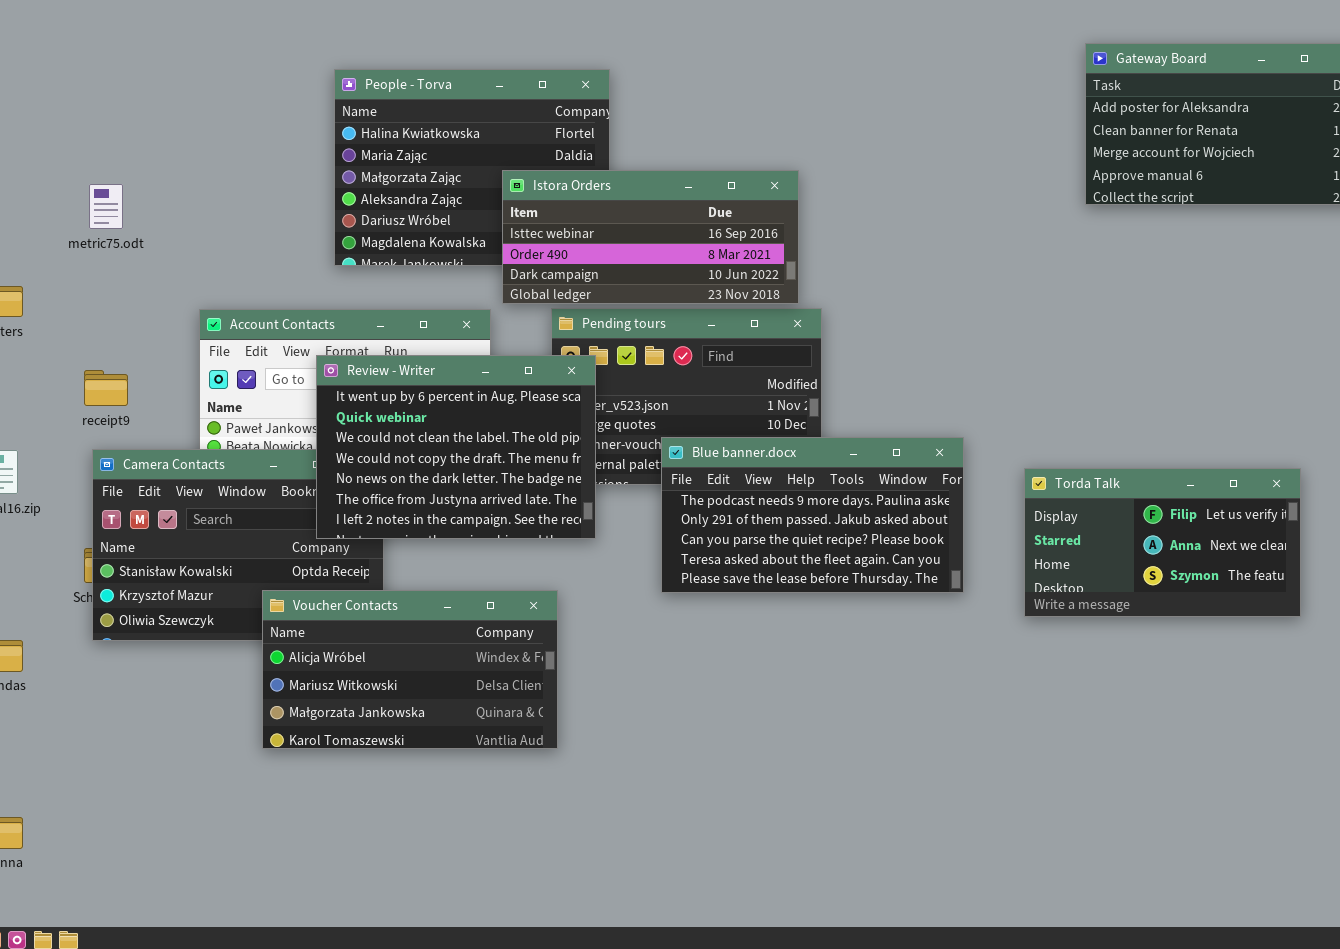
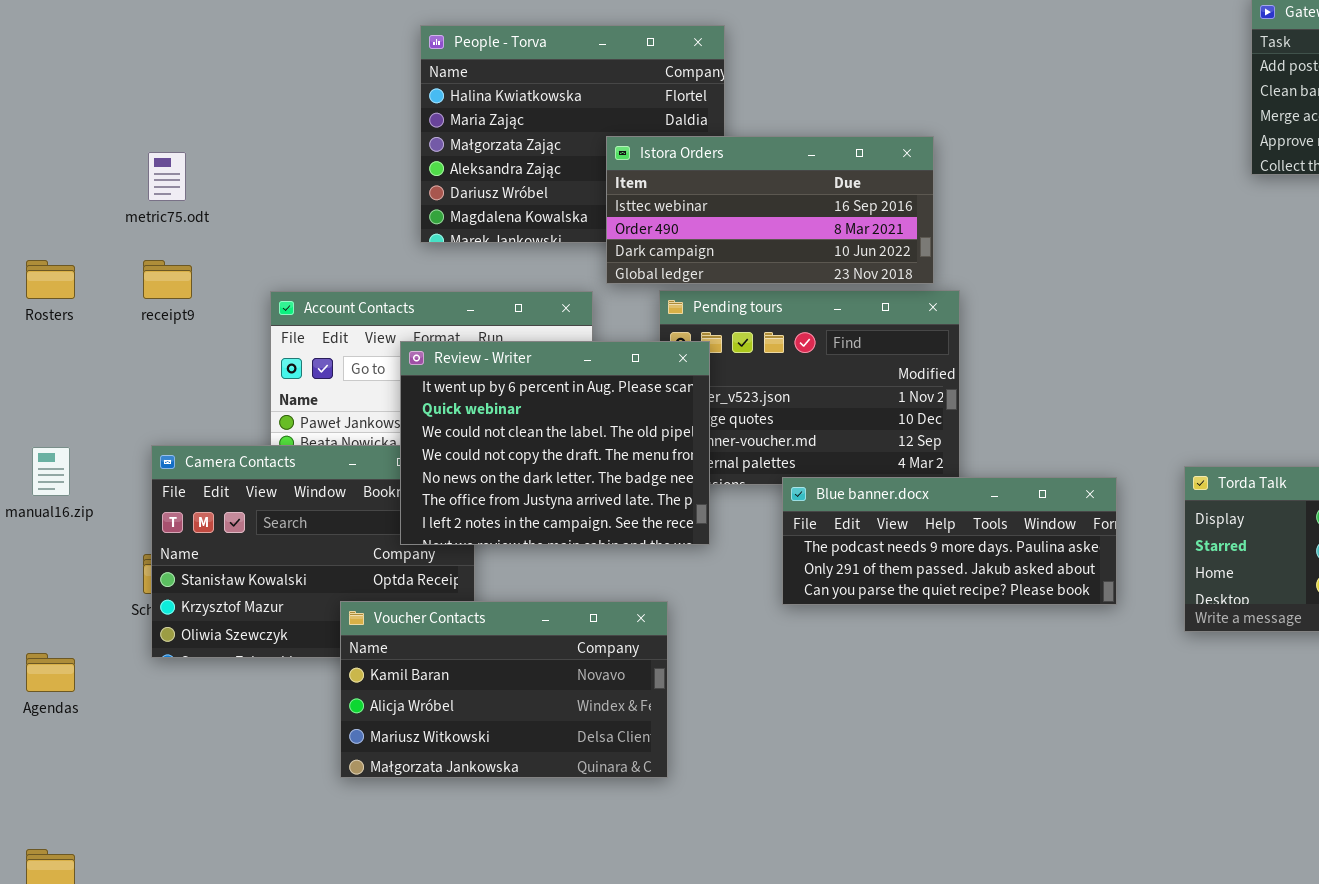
receipt9: [84,370,128,406] -> [143,260,192,299], moved
Blue banner.docx: [661,437,964,593] -> [782,477,1117,605], resized
Voucher Contacts: [262,590,558,749] -> [340,601,668,778], scrolled up 1 row

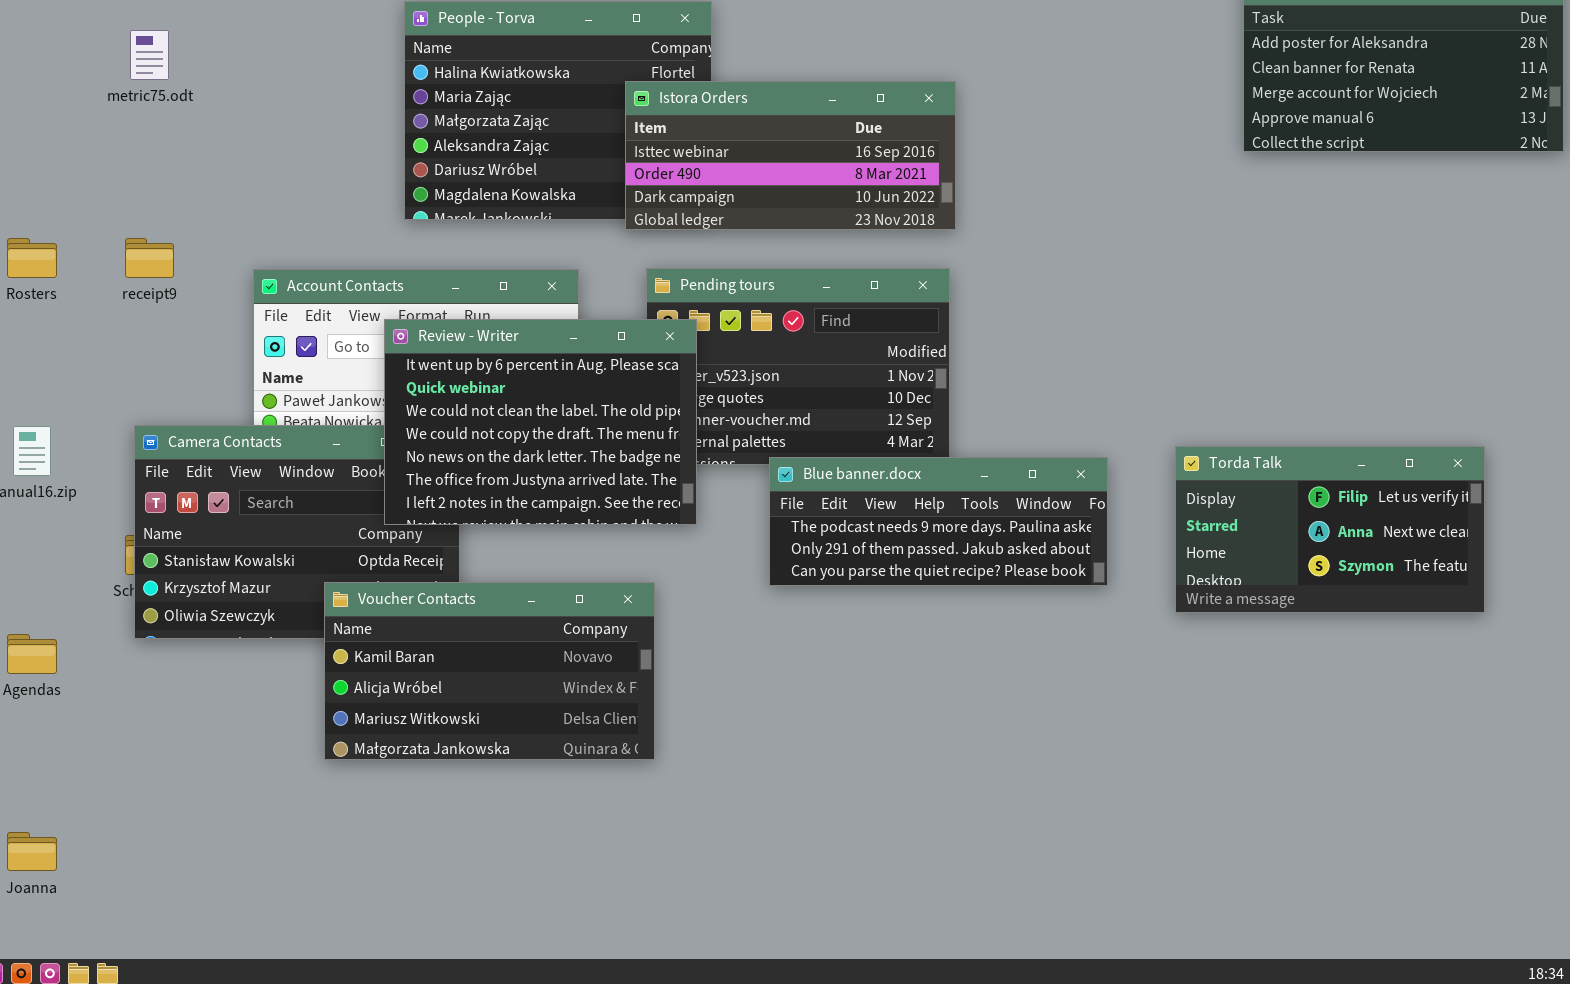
Istora Orders: [606,136,934,284] -> [625,81,956,230], moved
metric75.odt: [148,152,186,201] -> [130,30,169,80], moved

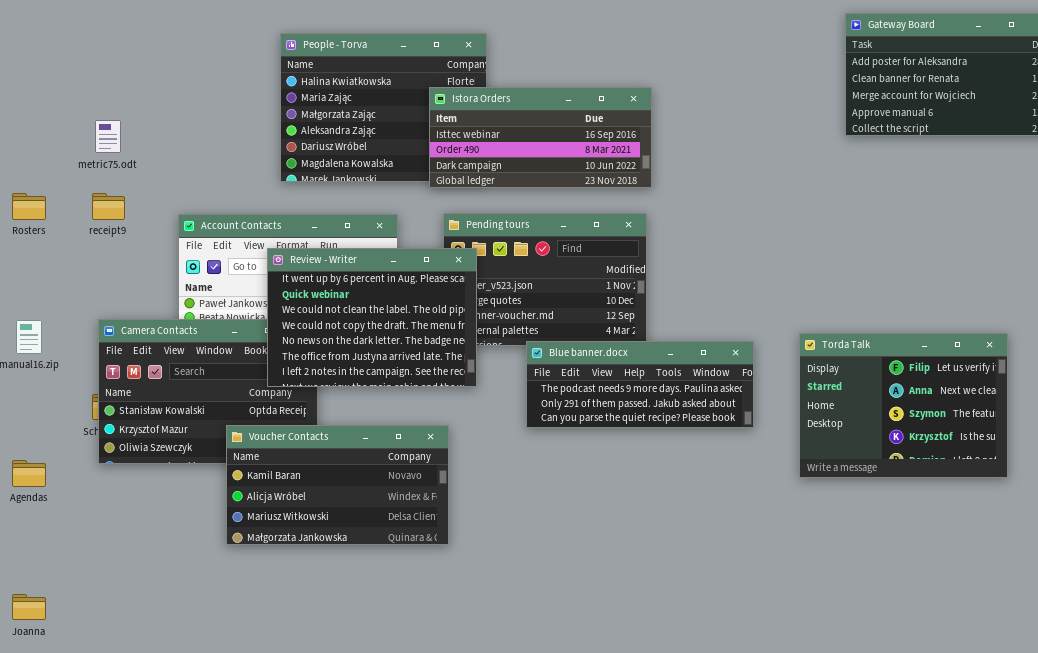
metric75.odt: [130,30,169,80] -> [95,120,121,153], moved
Torda Talk: [1175,446,1485,613] -> [799,333,1008,478], resized

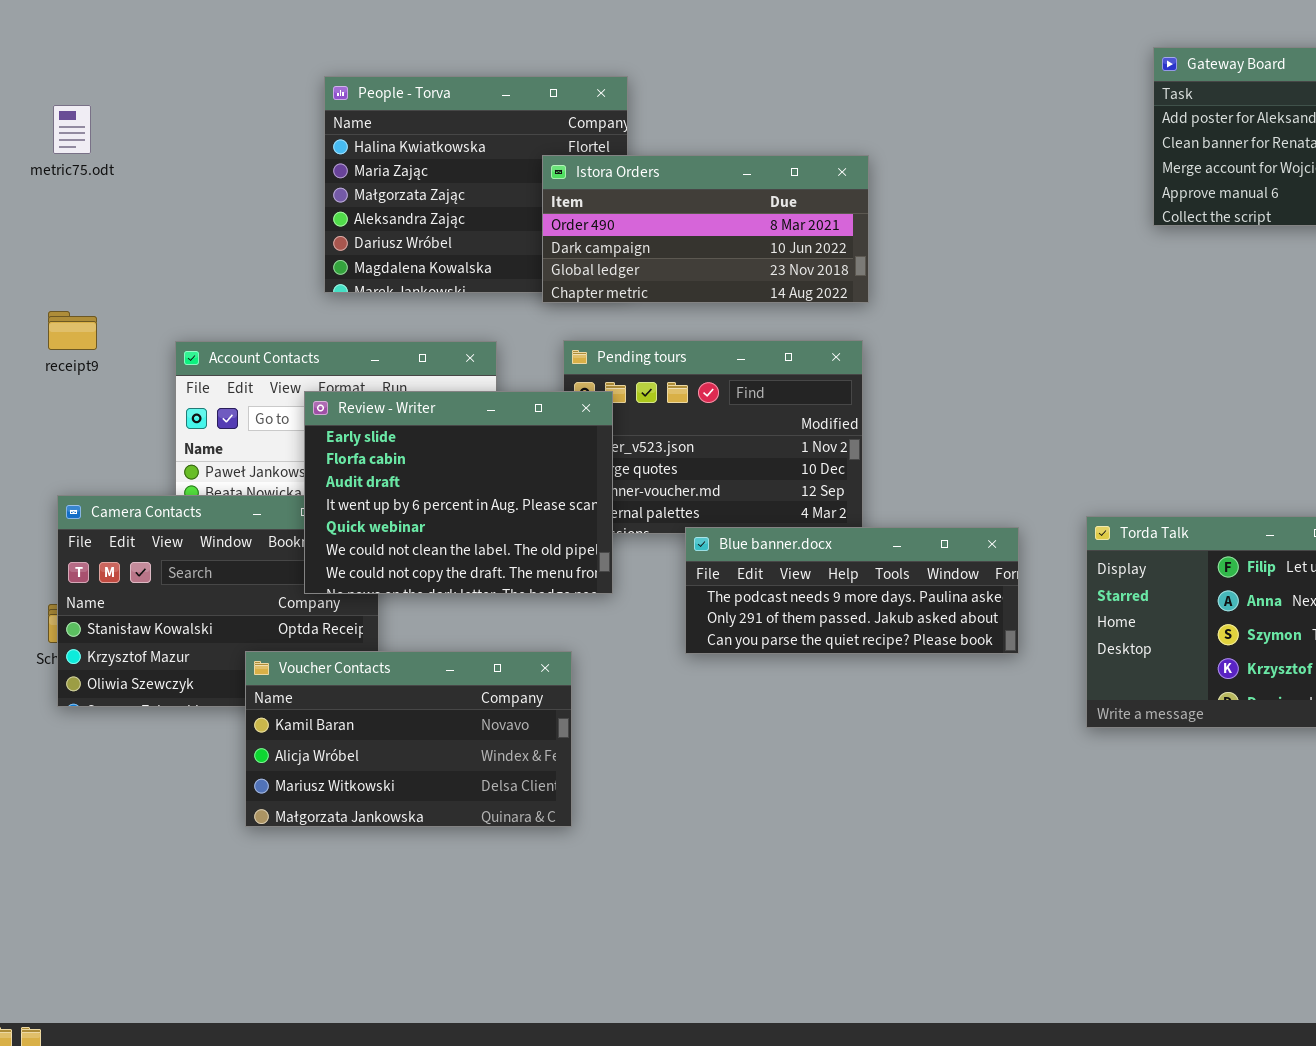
Istora Orders: [429,87,652,188] -> [542,155,869,303], scrolled down 1 row
metric75.odt: [95,120,121,153] -> [53,105,91,154], moved
Review - Writer: [267,248,477,387] -> [304,391,613,594], scrolled up 3 rows

